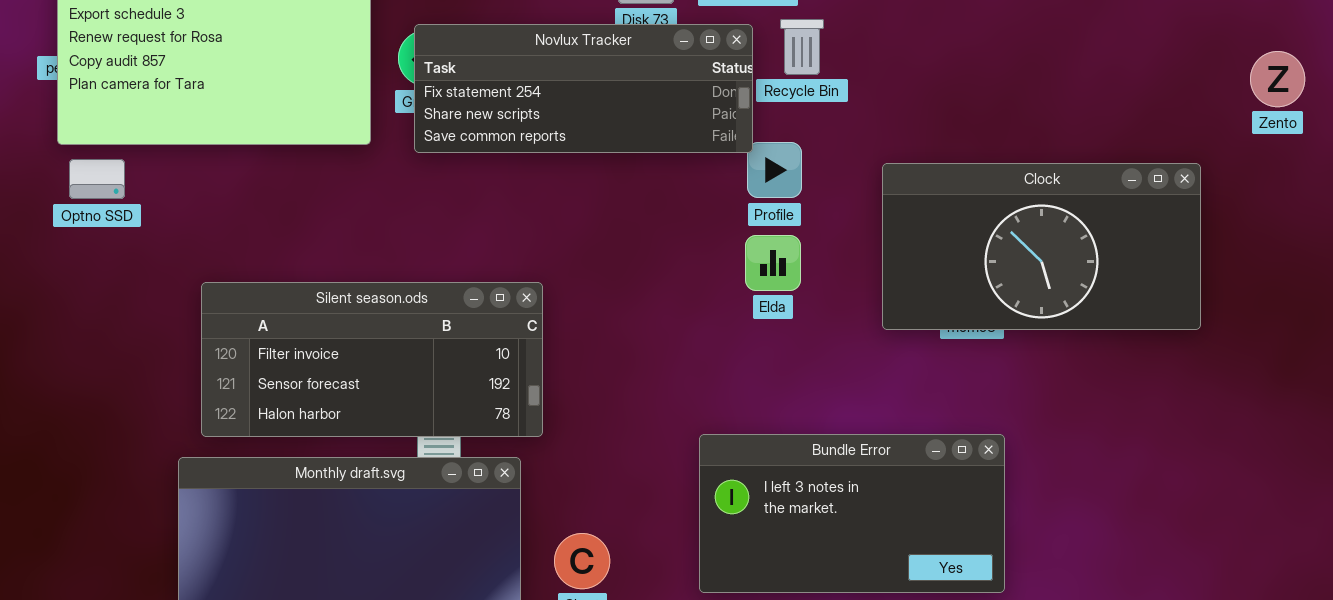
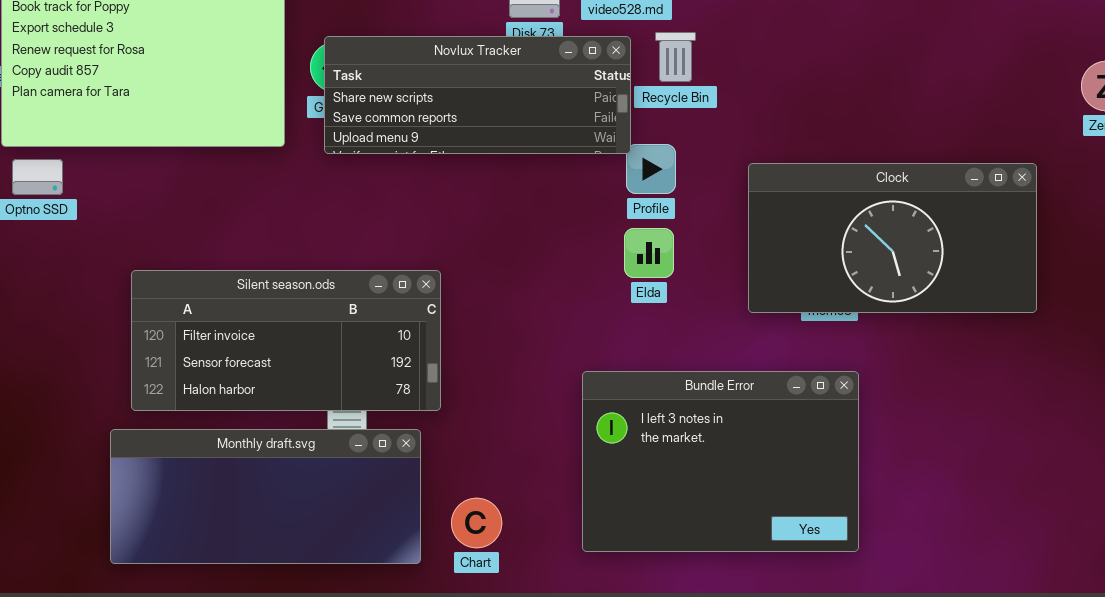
Novlux Tracker: [414,24,753,153] -> [324,36,631,154], scrolled down 1 row
Bundle Error: [699,434,1005,593] -> [582,371,859,552], resized

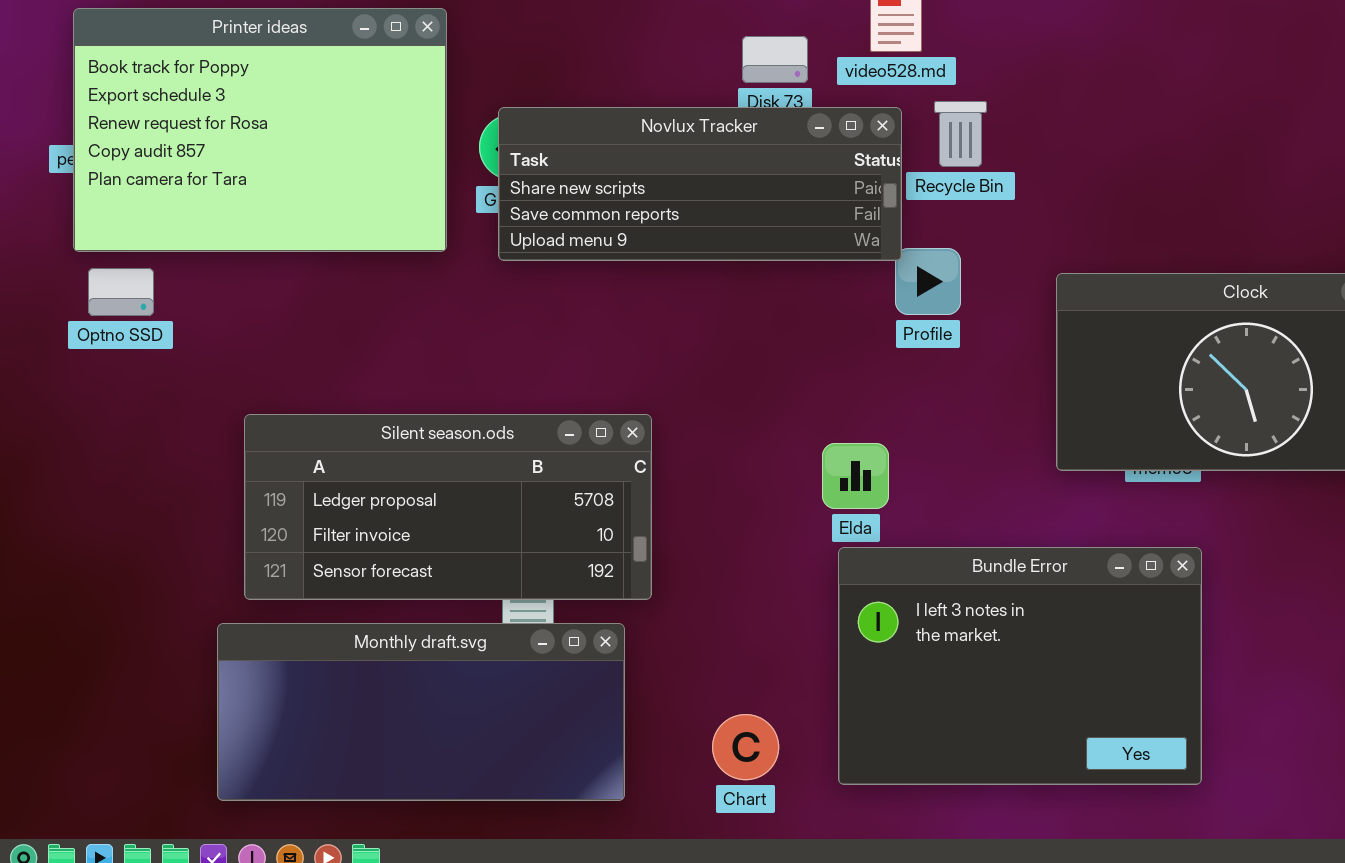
Elda: [624,228,674,278] -> [822,443,889,509], moved
Silent season.ods: [131,270,441,411] -> [244,414,652,600], scrolled up 1 row
Chart: [451,498,502,548] -> [712,714,779,780], moved

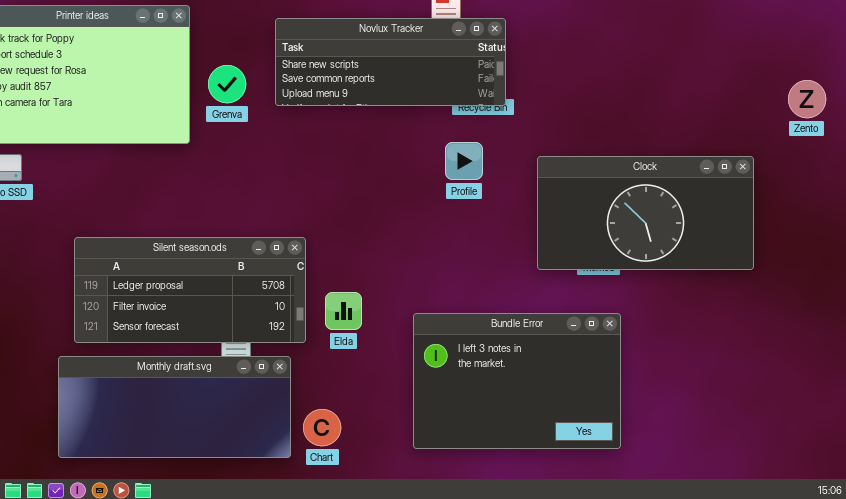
Novlux Tracker: [498,107,902,261] -> [275,18,506,106], moved
Elda: [822,443,889,509] -> [325,292,362,330], moved
Chart: [712,714,779,780] -> [303,409,341,446], moved

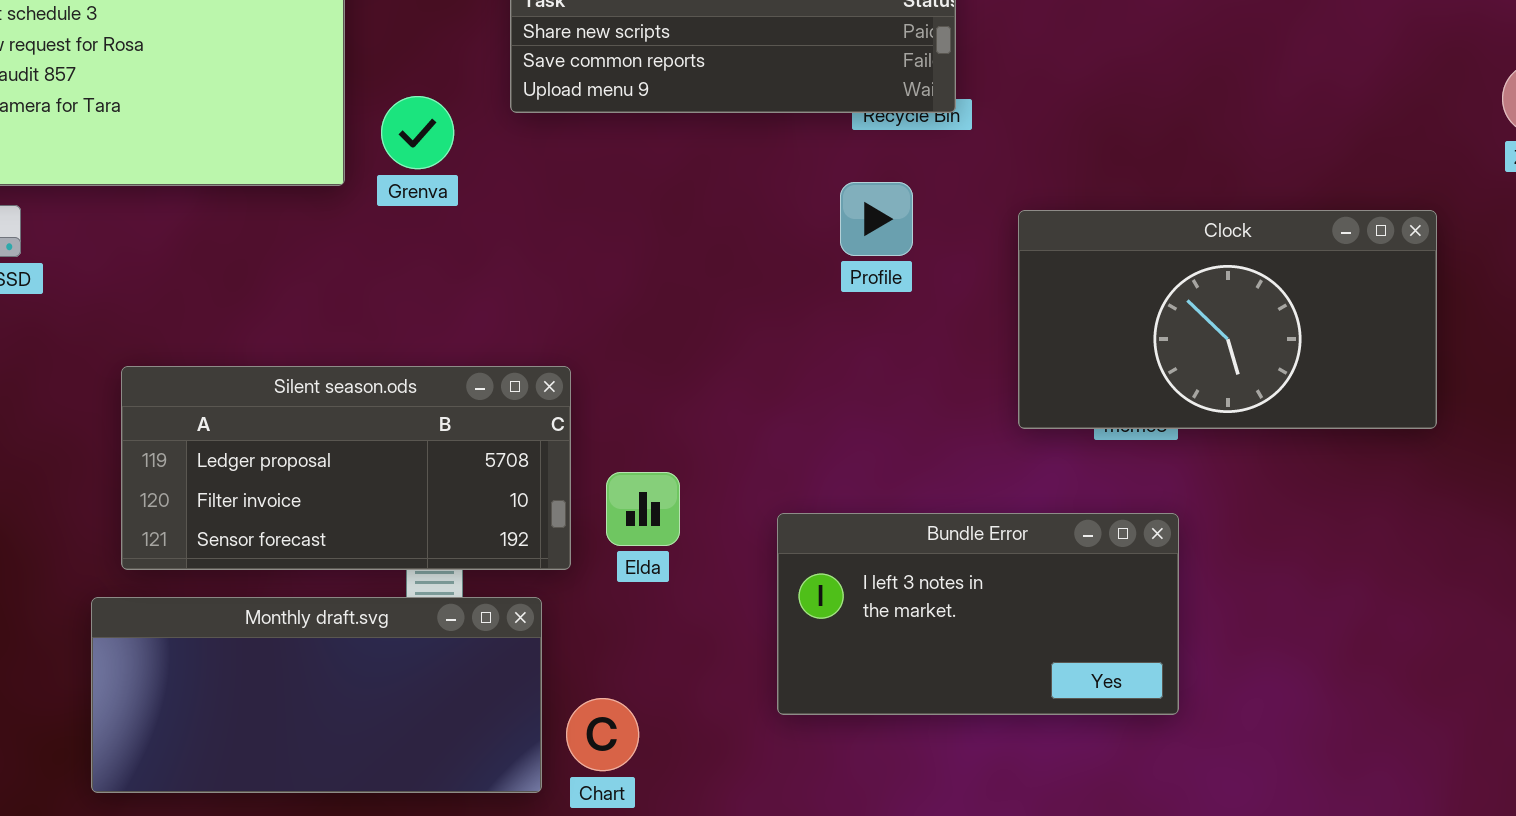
Grenva: [208,65,246,103] -> [381,96,454,169], moved
Bundle Error: [413,313,621,449] -> [777,513,1179,715], resized

